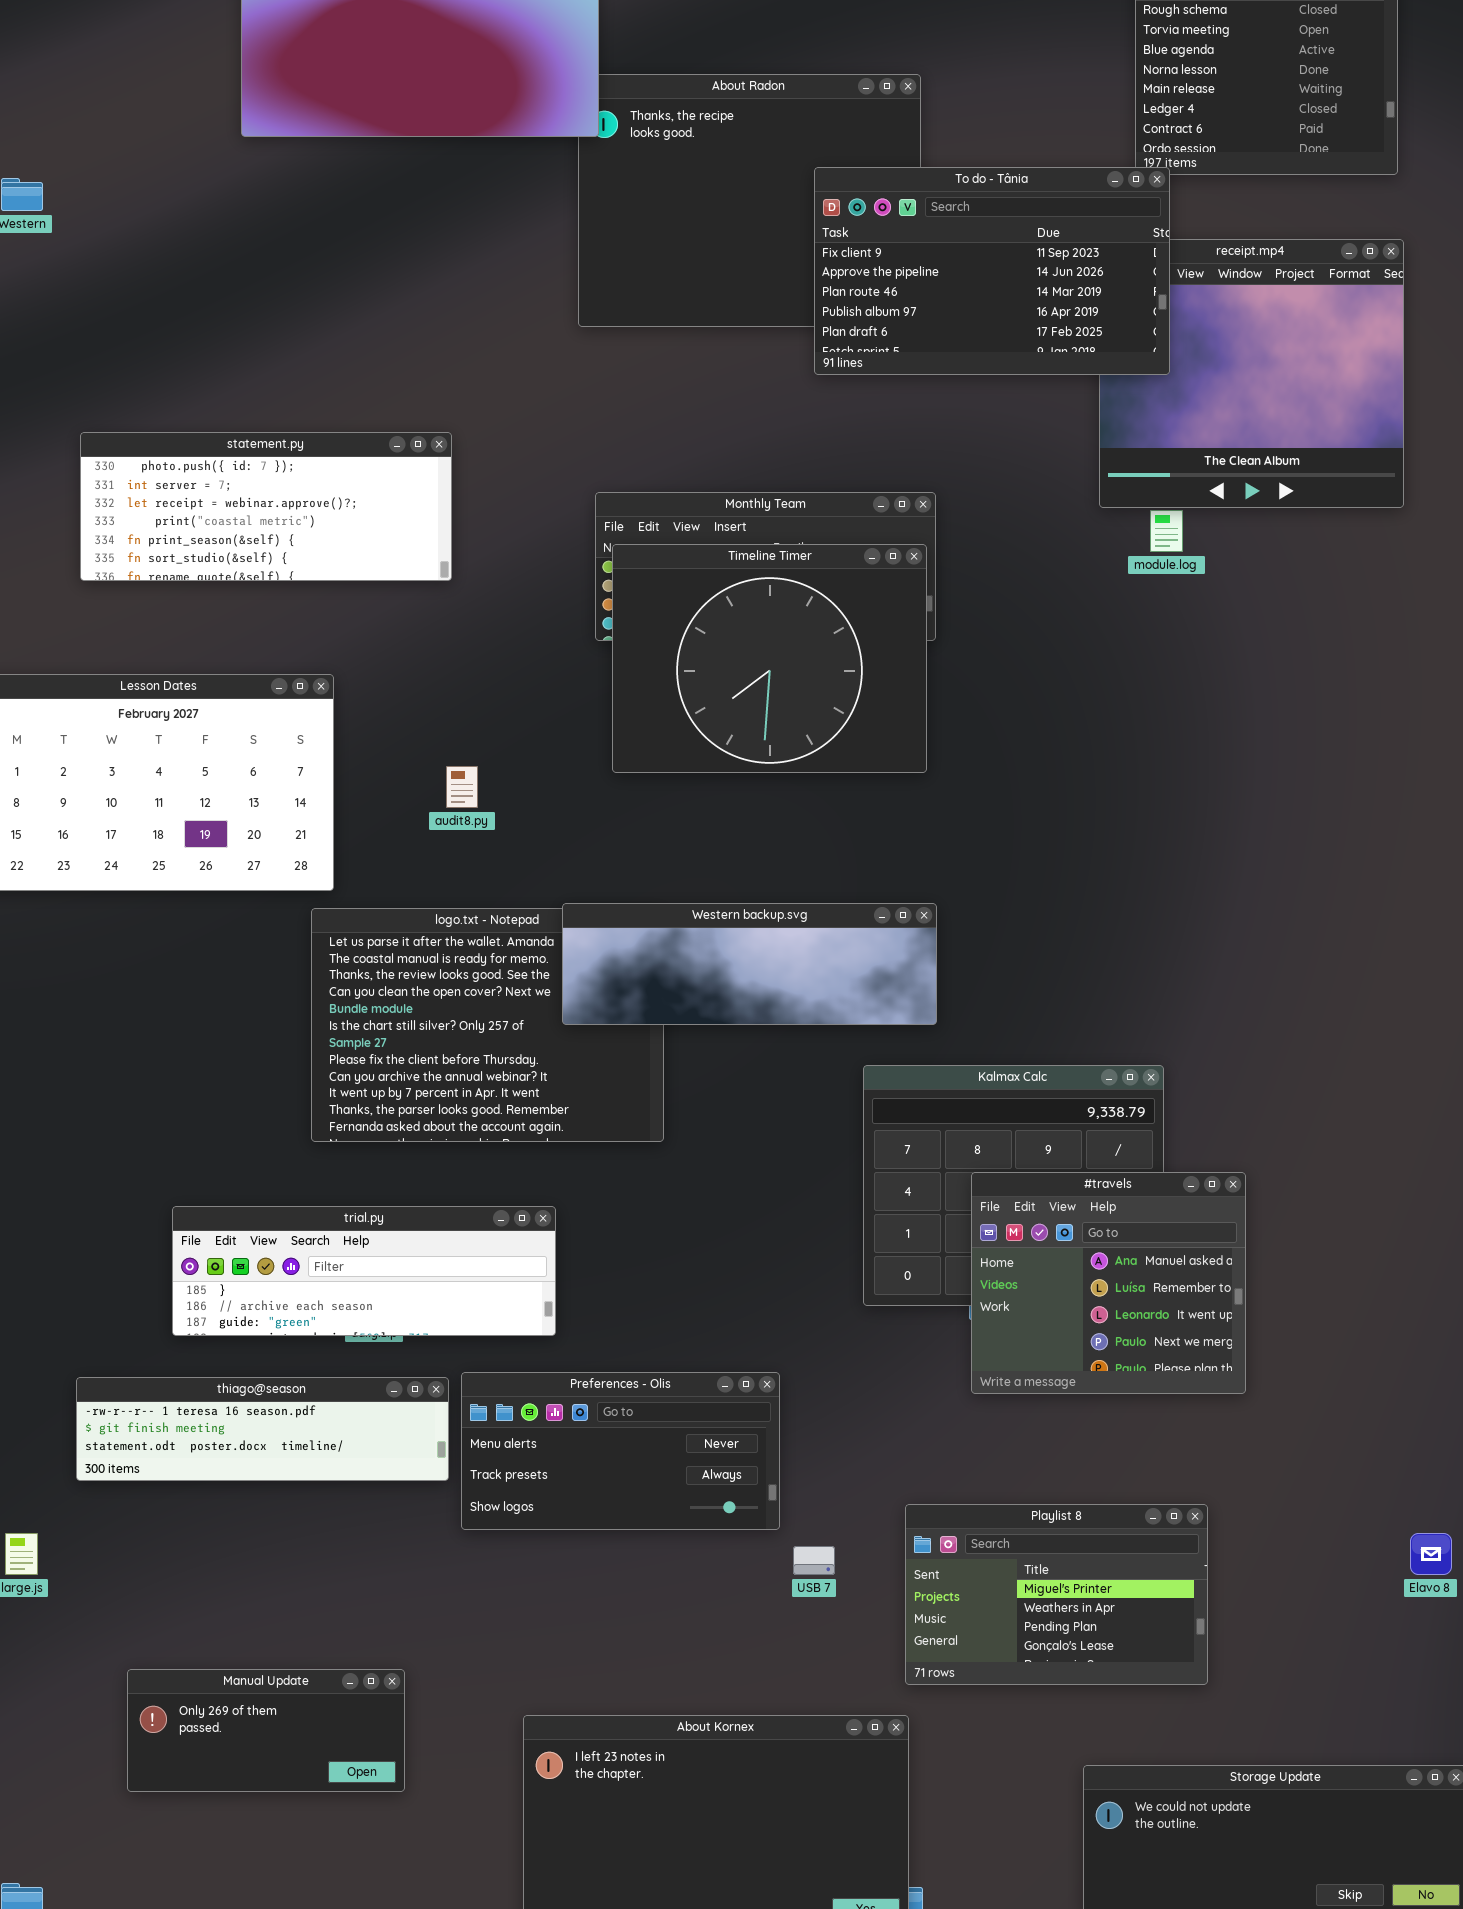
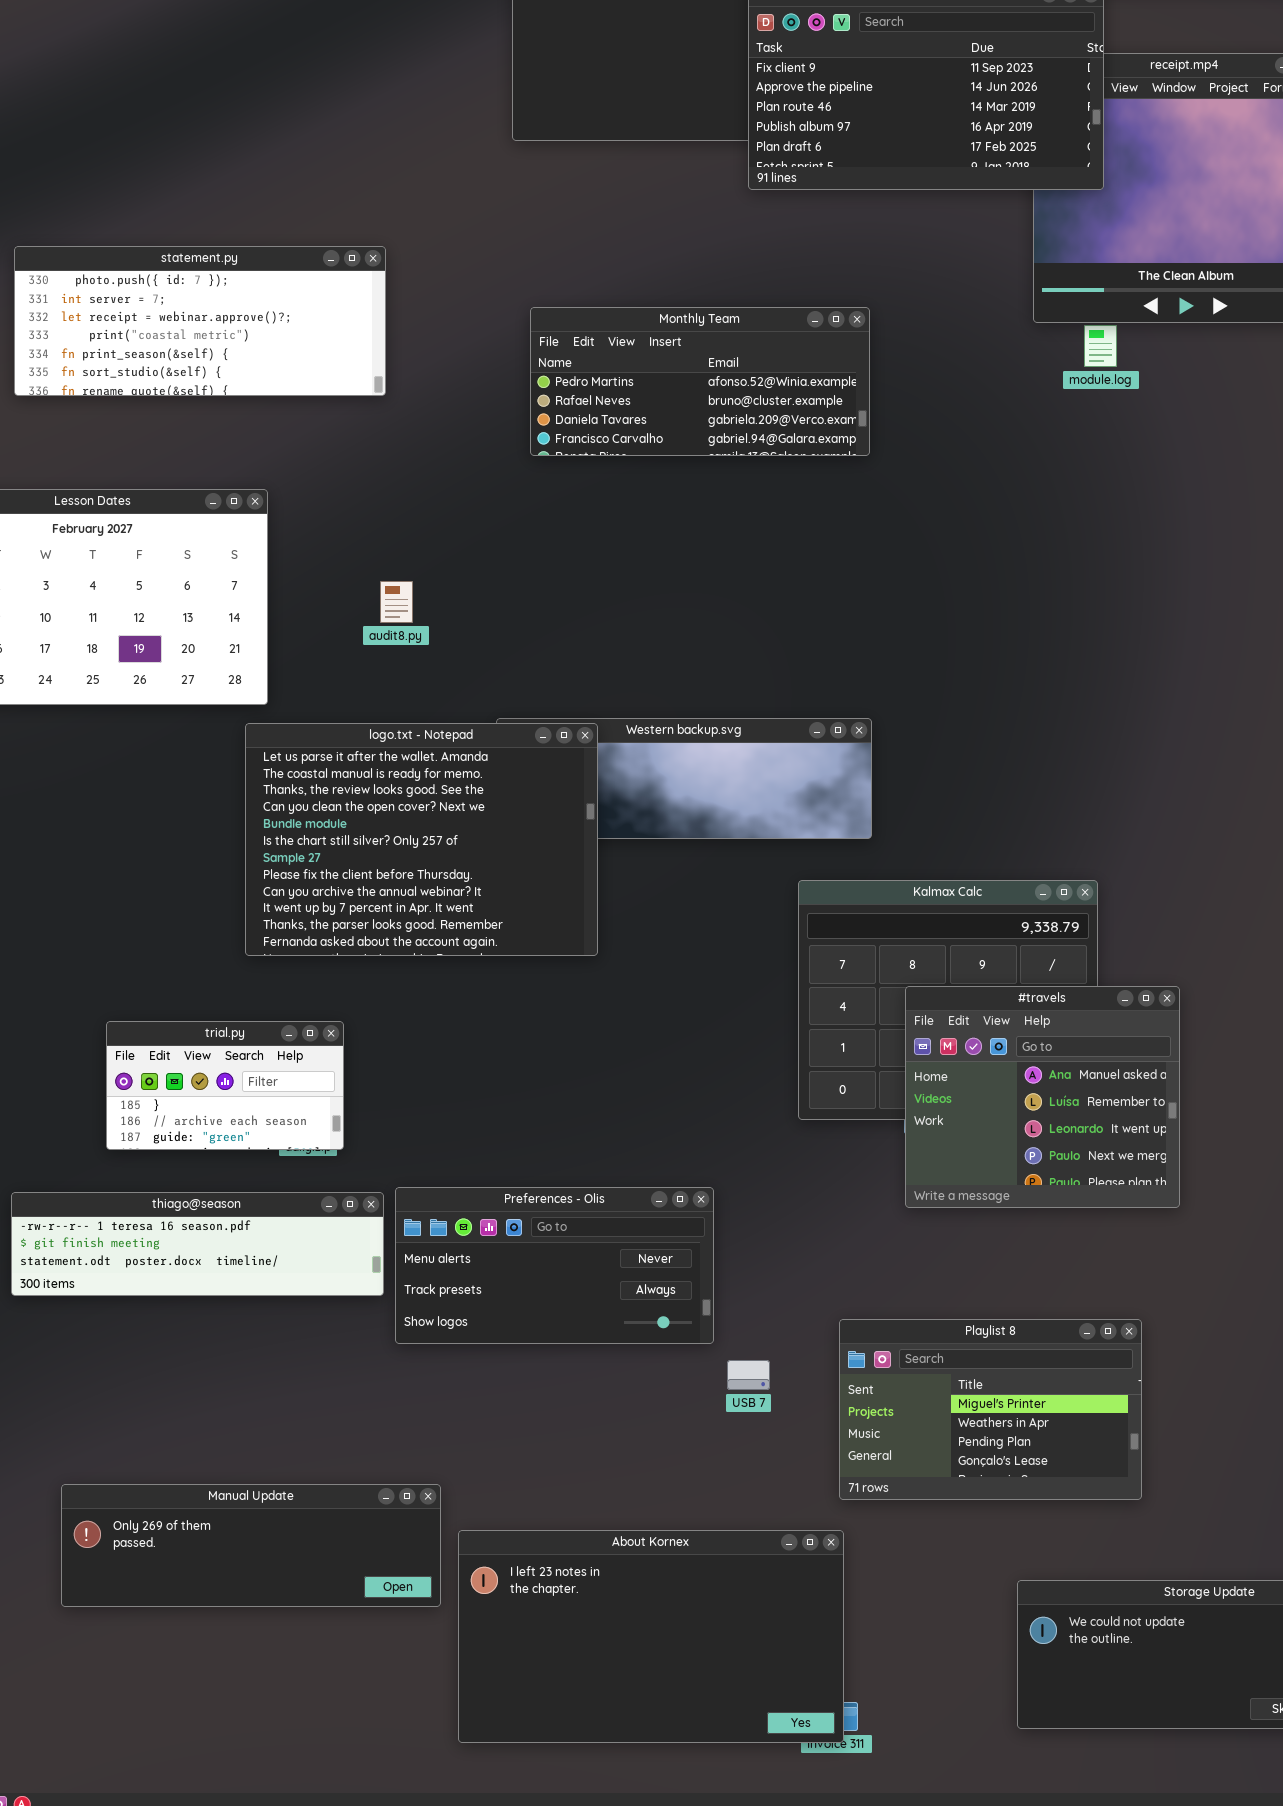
Timeline Timer: [612,544,927,773] -> none, closed
logo.txt - Notepad: [311,908,664,1142] -> [245,723,598,956], raised
trial.py: [172,1206,556,1336] -> [106,1021,344,1150], resized
Manual Update: [127,1669,405,1792] -> [61,1484,441,1607], resized

